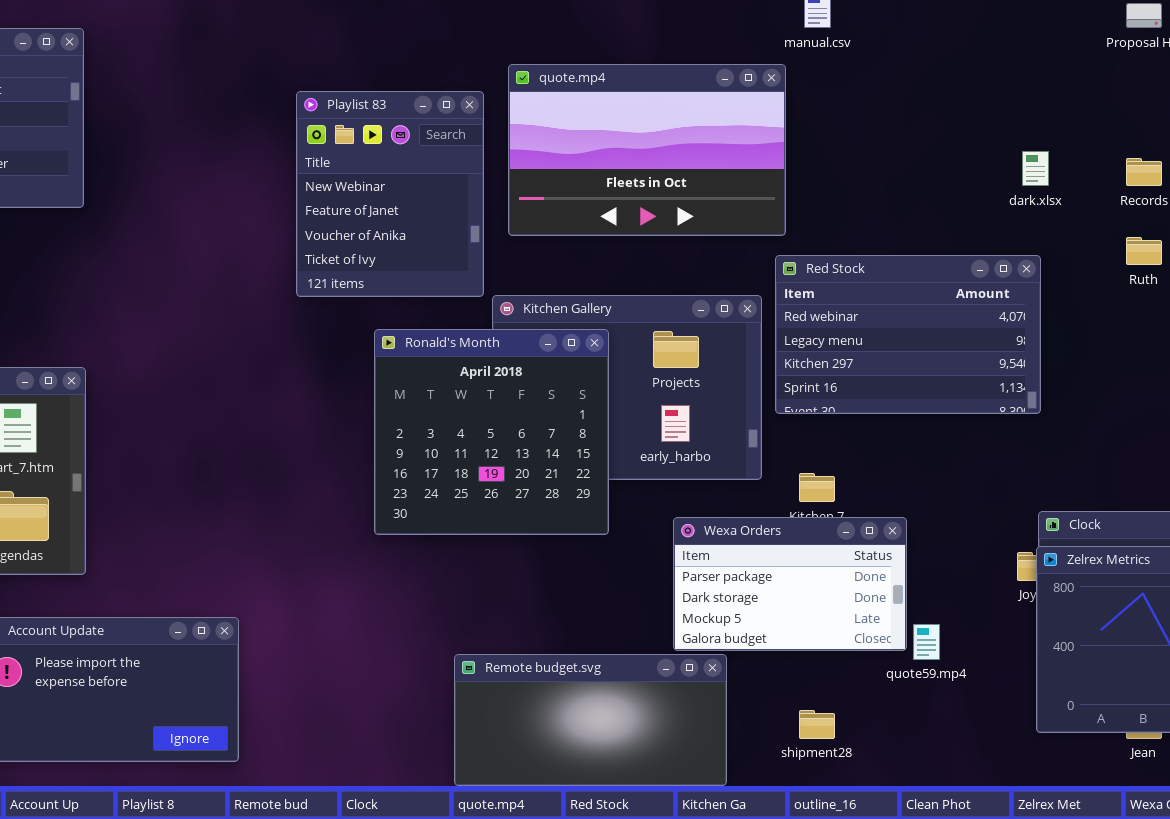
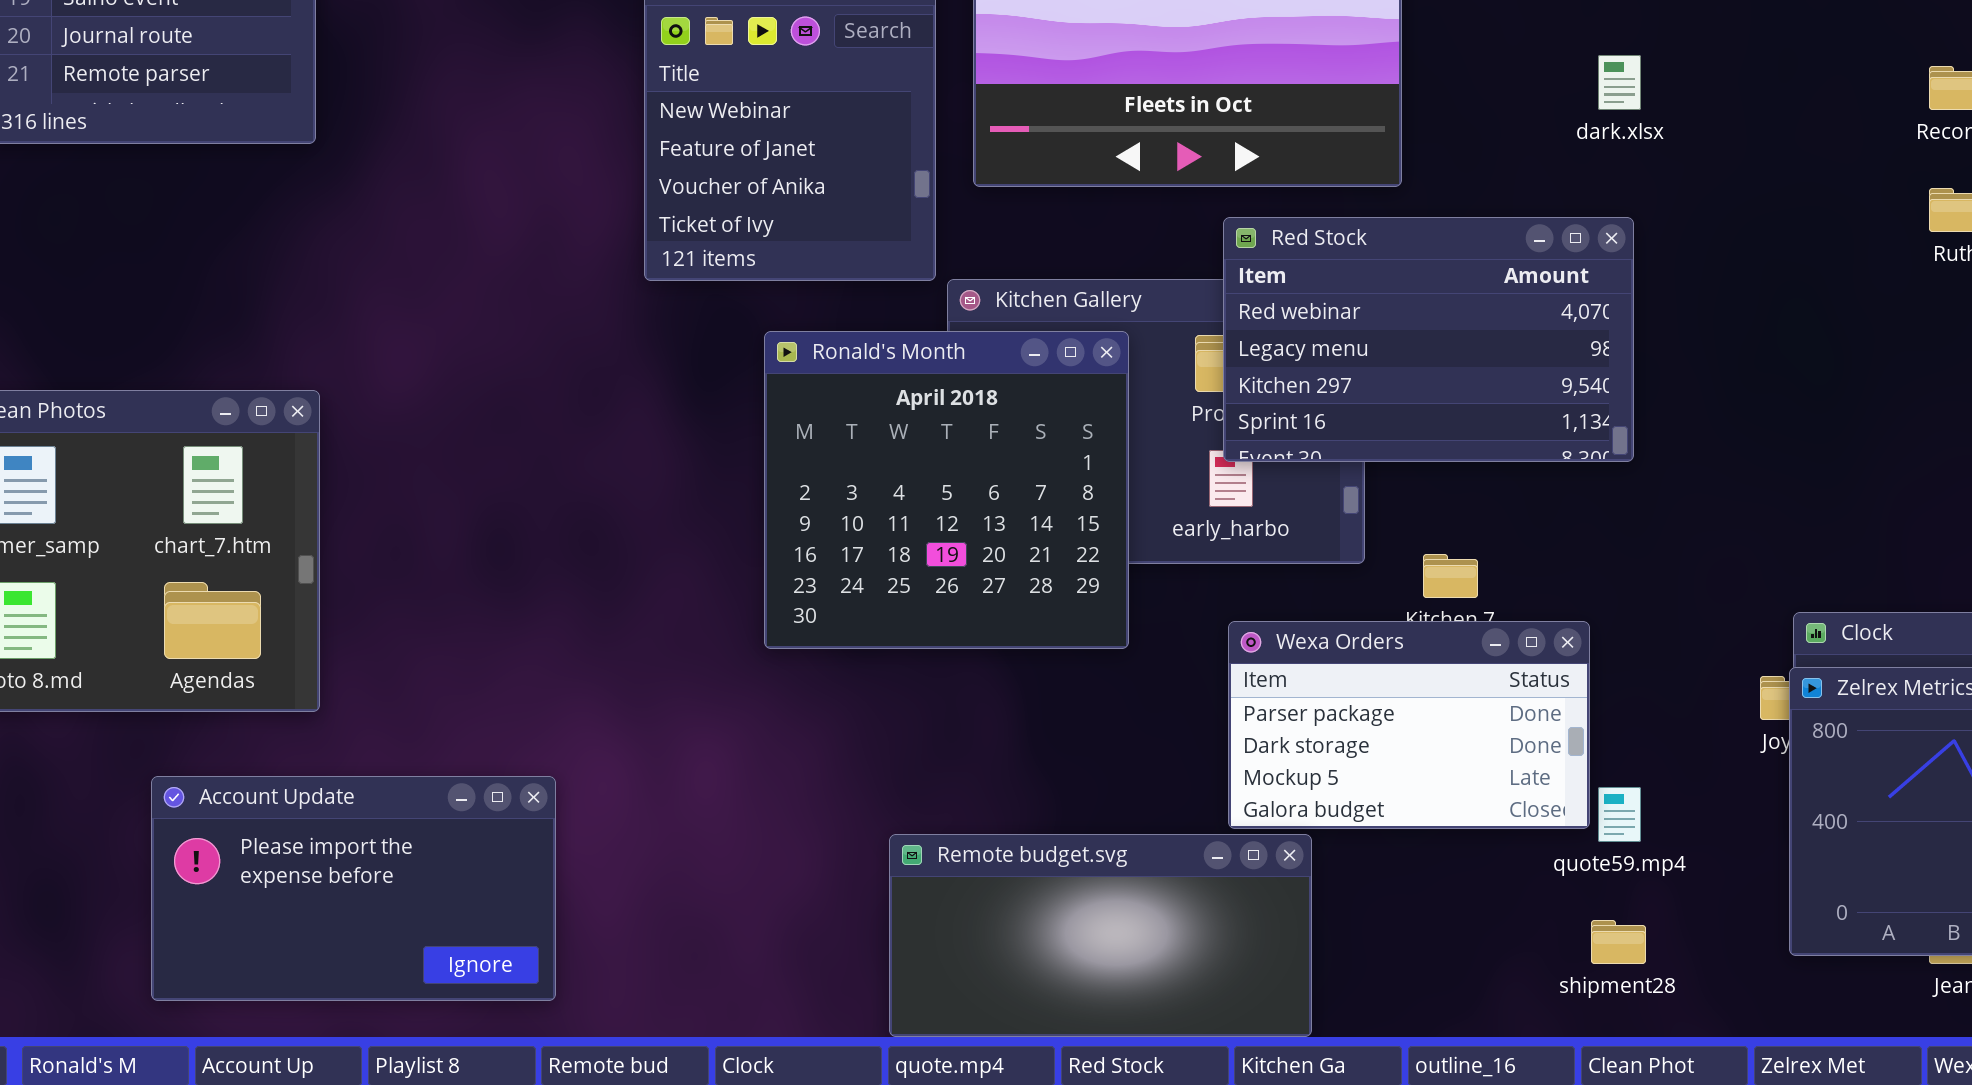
dark.xlsx: [1022,151,1049,186] -> [1598,55,1641,110], moved
Red Stock: [775,255,1041,414] -> [1223,217,1634,462], moved
shipment28: [799,710,835,739] -> [1591,920,1646,964], moved

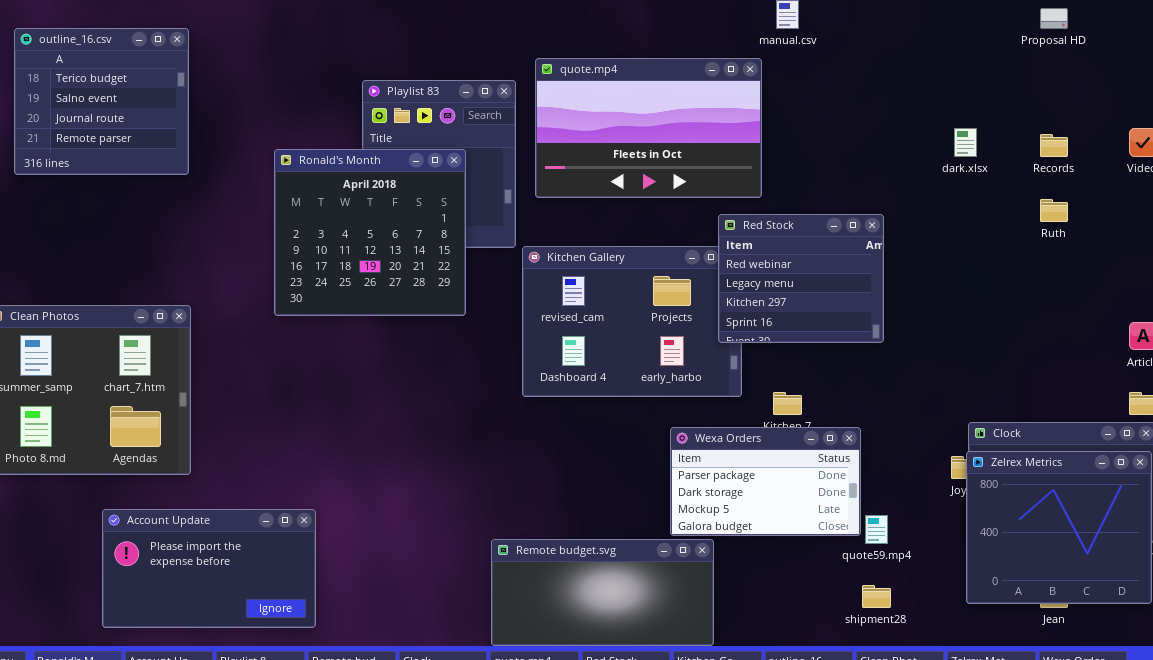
dark.xlsx: [1598,55,1641,110] -> [954,128,977,157], moved
Red Stock: [1223,217,1634,462] -> [718,214,884,343], resized
Ronald's Month: [764,331,1129,649] -> [274,149,466,316], moved

